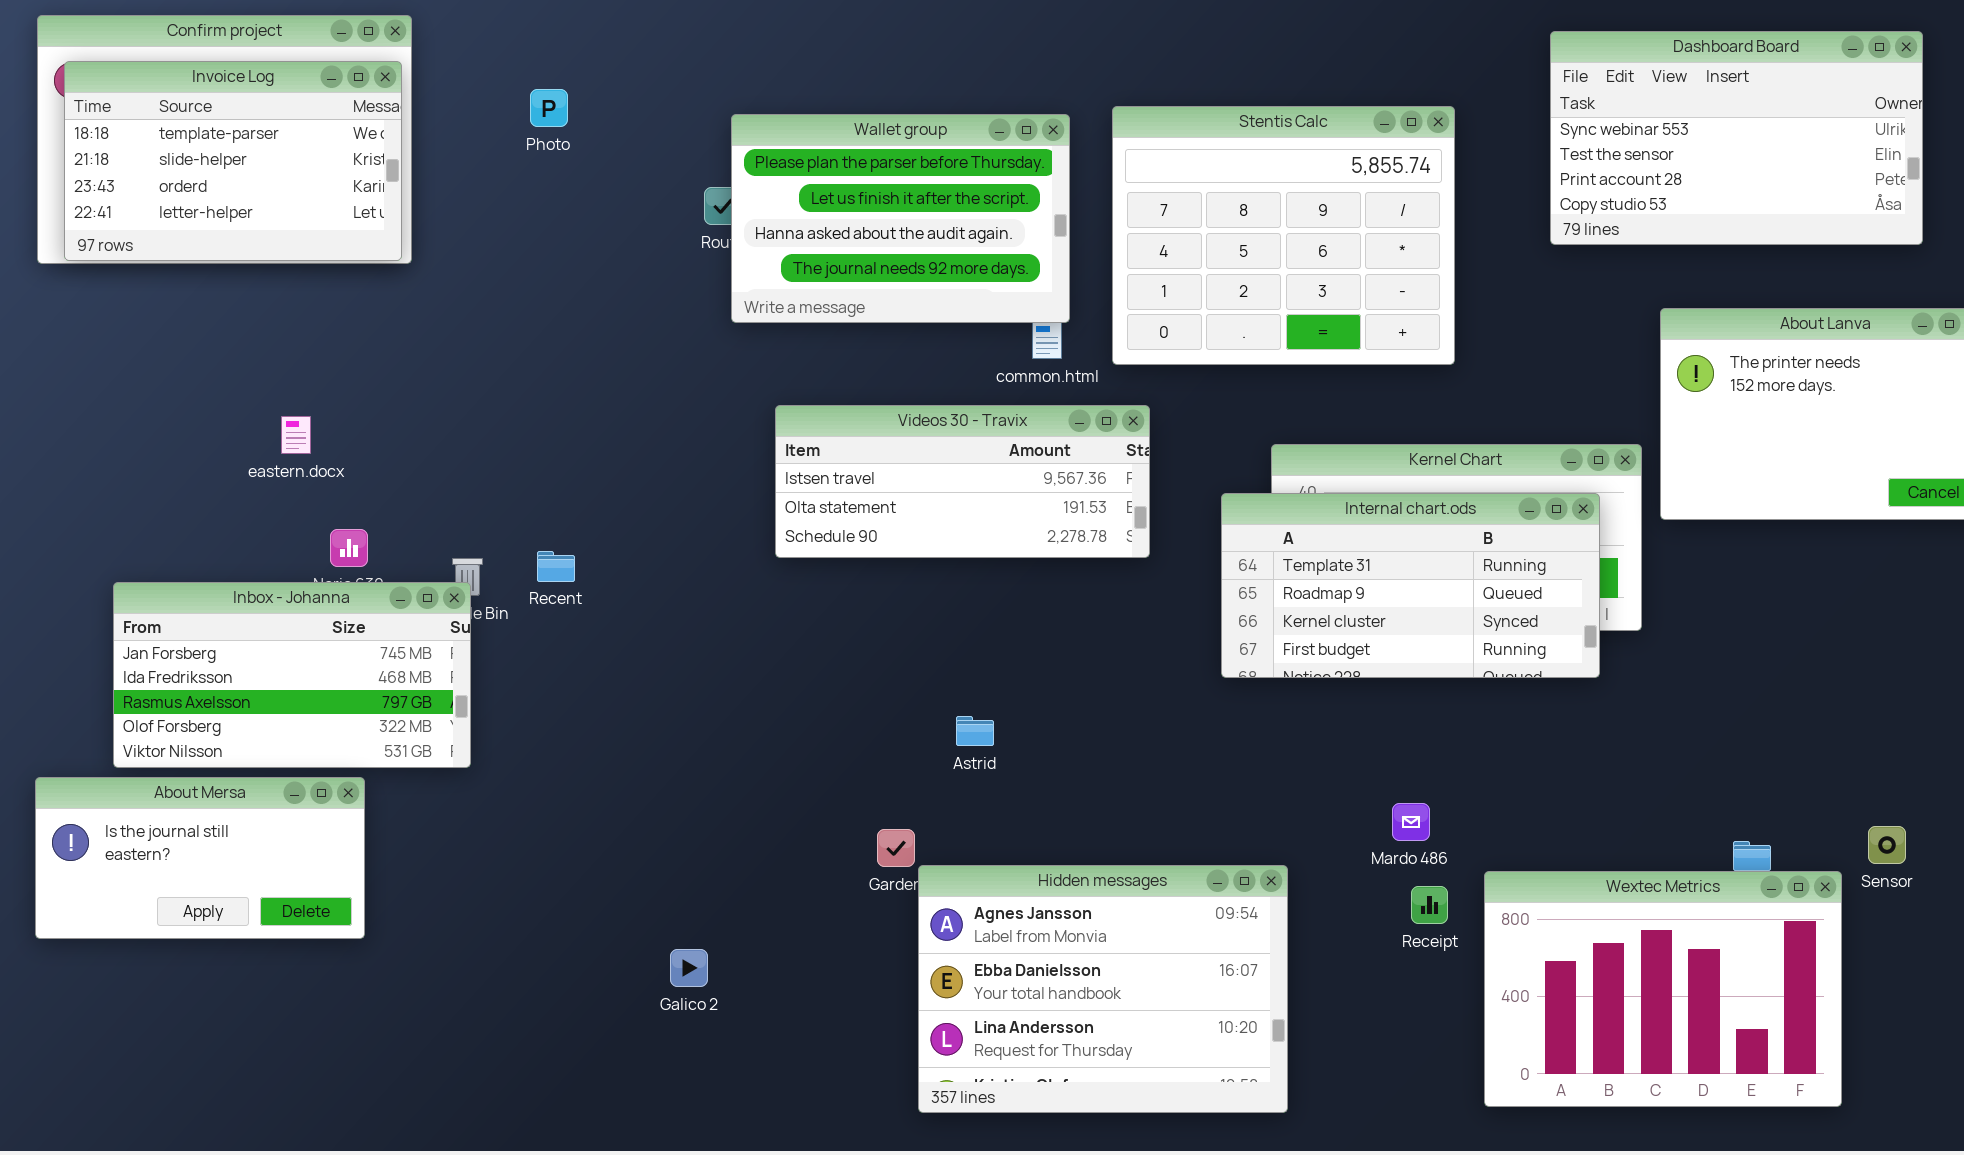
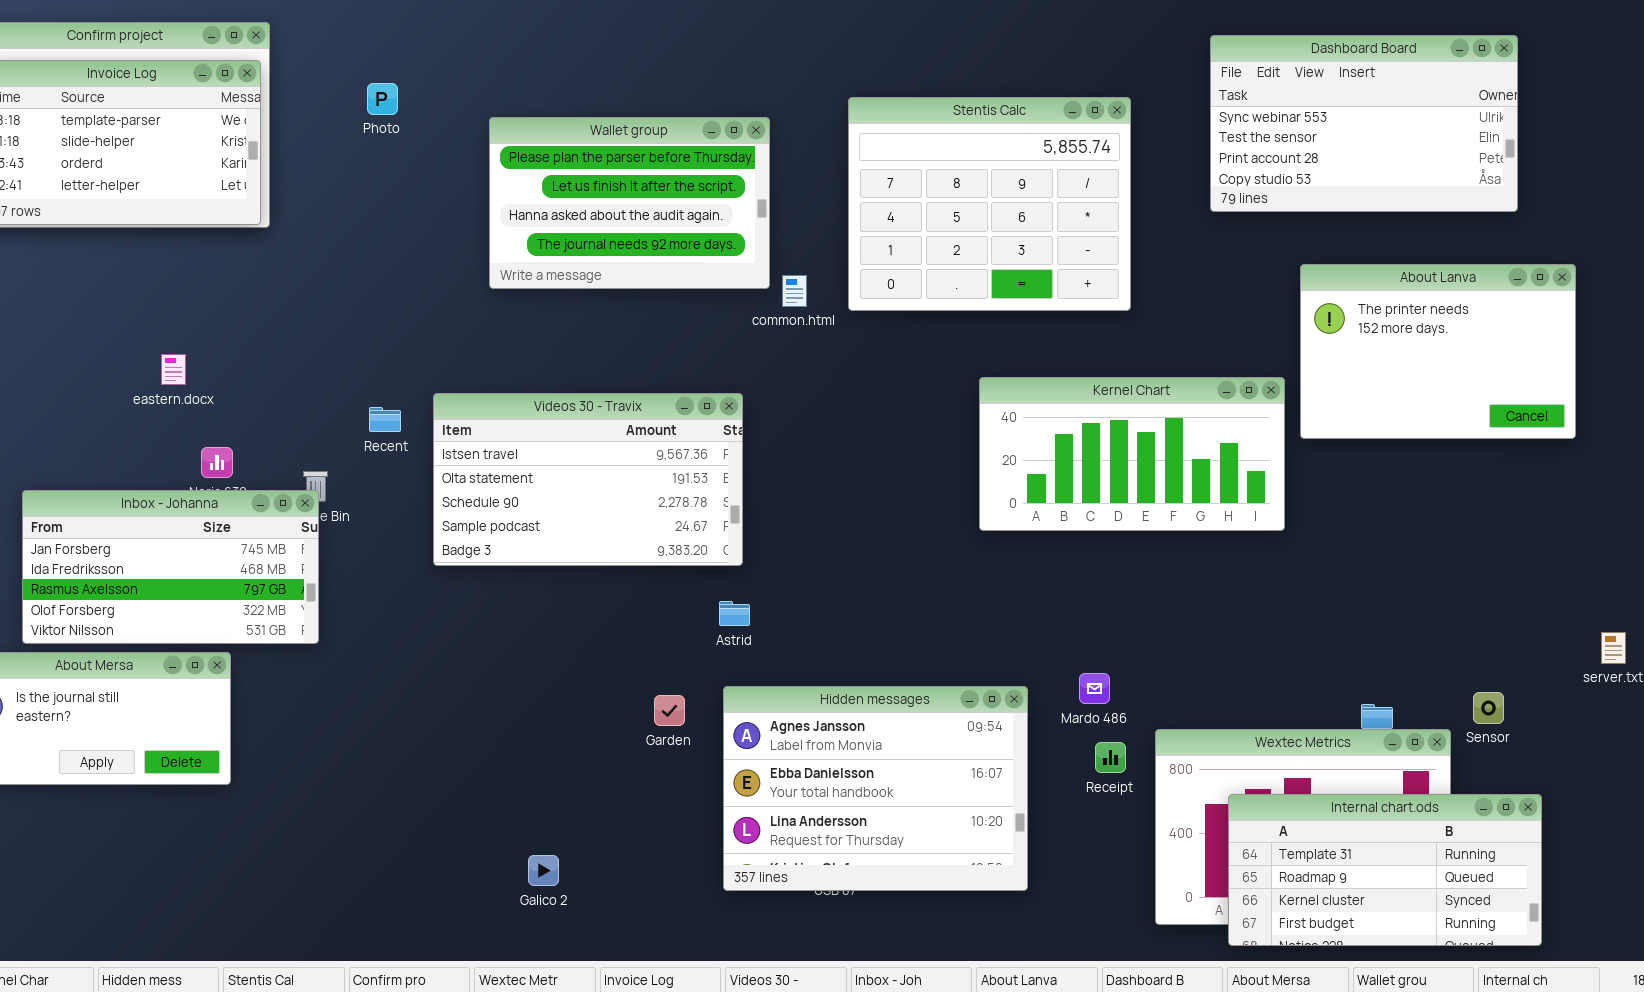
Wallet group: [731,114,1070,323] -> [489,117,770,289], moved
Videos 30 - Travix: [775,405,1150,558] -> [433,393,743,566], moved, resized
Internal chart.ods: [1221,493,1600,678] -> [1228,794,1542,946], moved
Recent: [537,551,575,582] -> [369,407,401,432], moved
Hidden messages: [918,865,1288,1113] -> [723,686,1028,891], moved
Galico 2: [670,949,708,987] -> [528,855,559,886], moved

